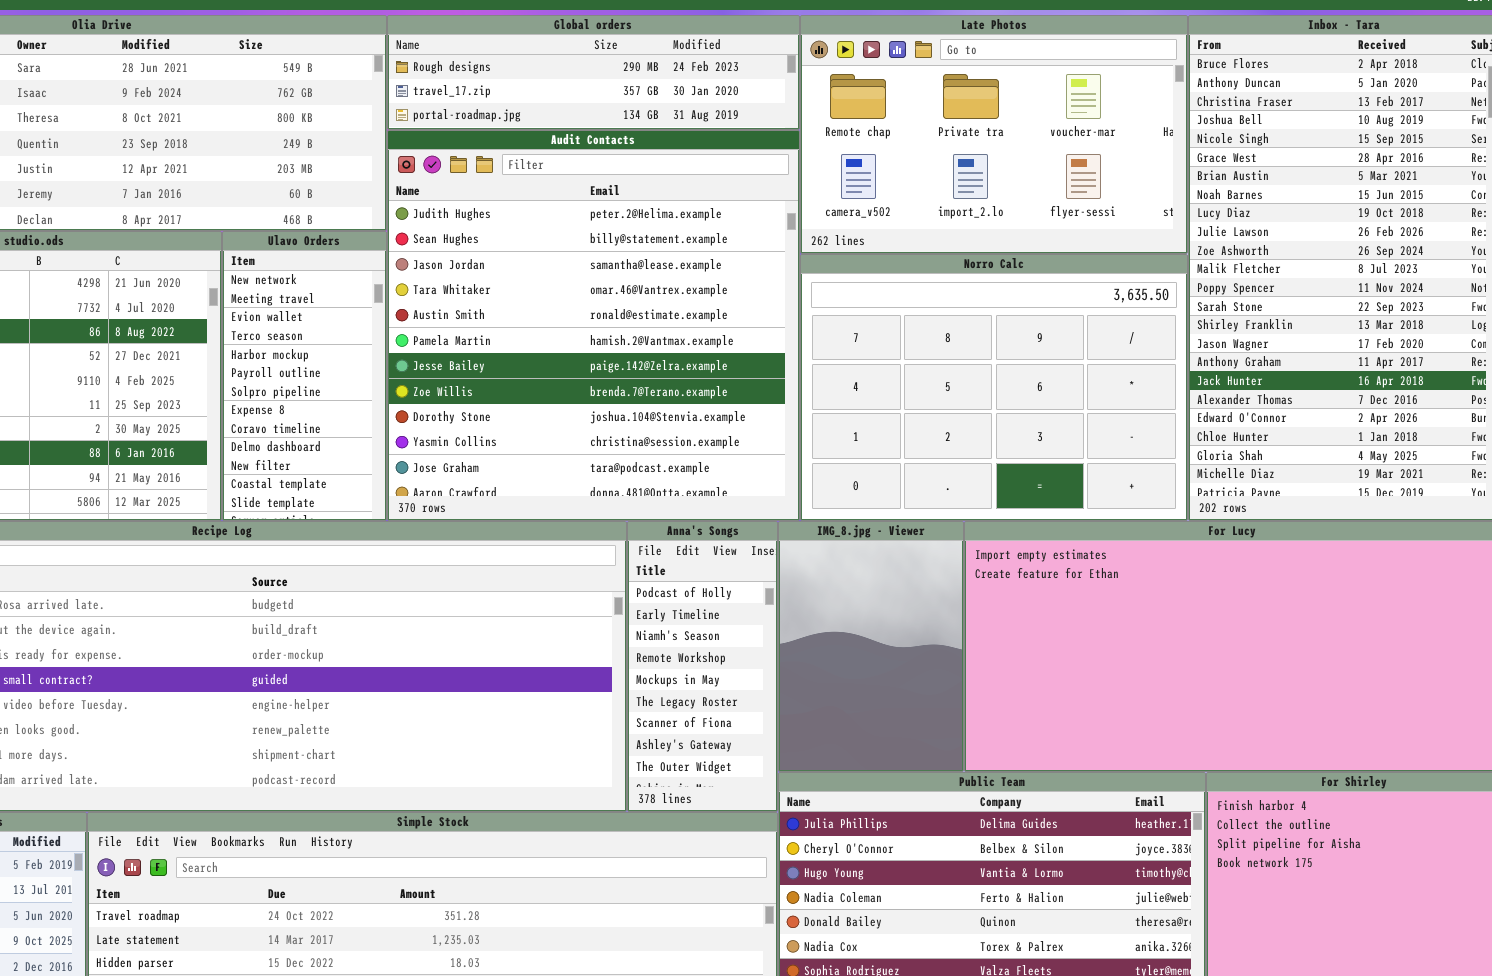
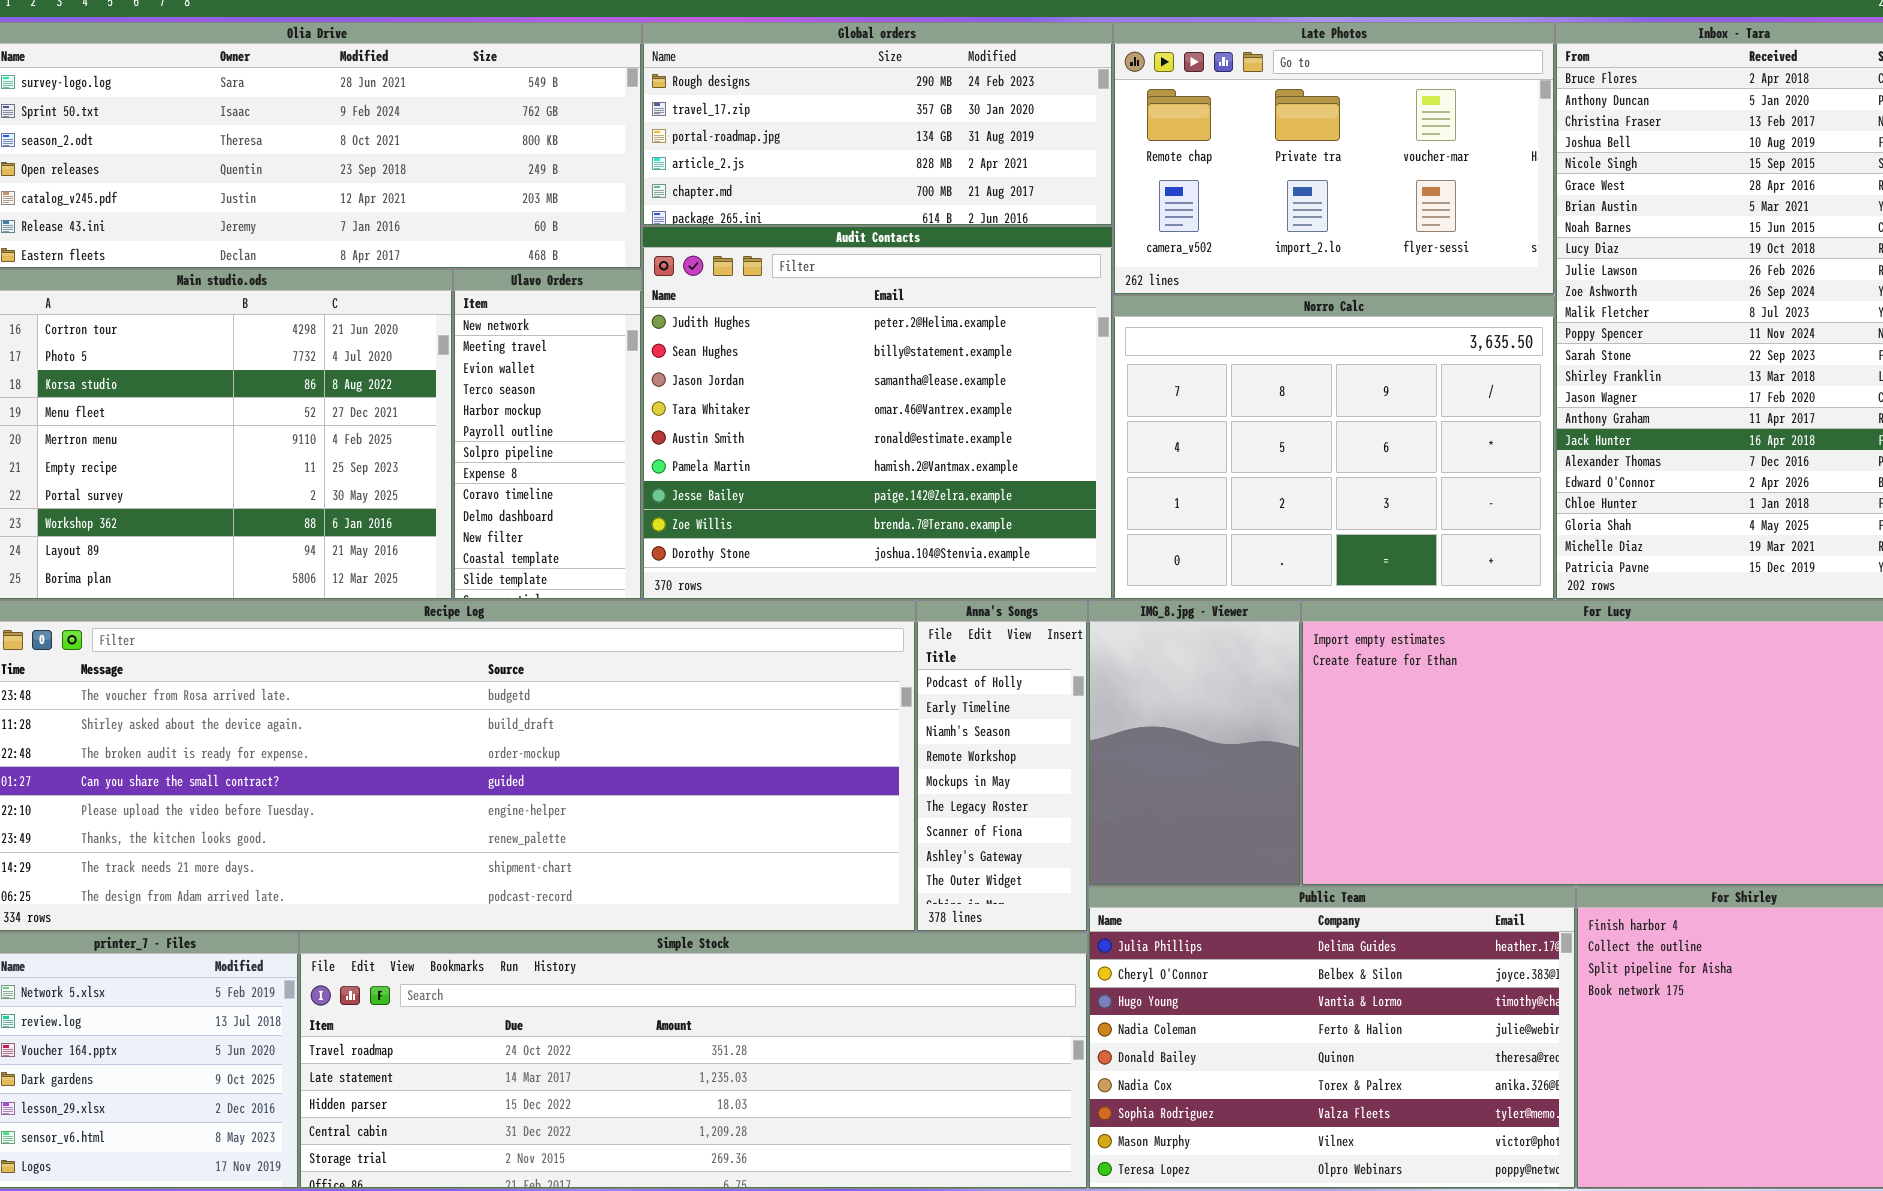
Global orders: [387,15,800,130] -> [642,22,1113,226], resized
Audit Contacts: [387,130,800,521] -> [642,226,1113,600], resized

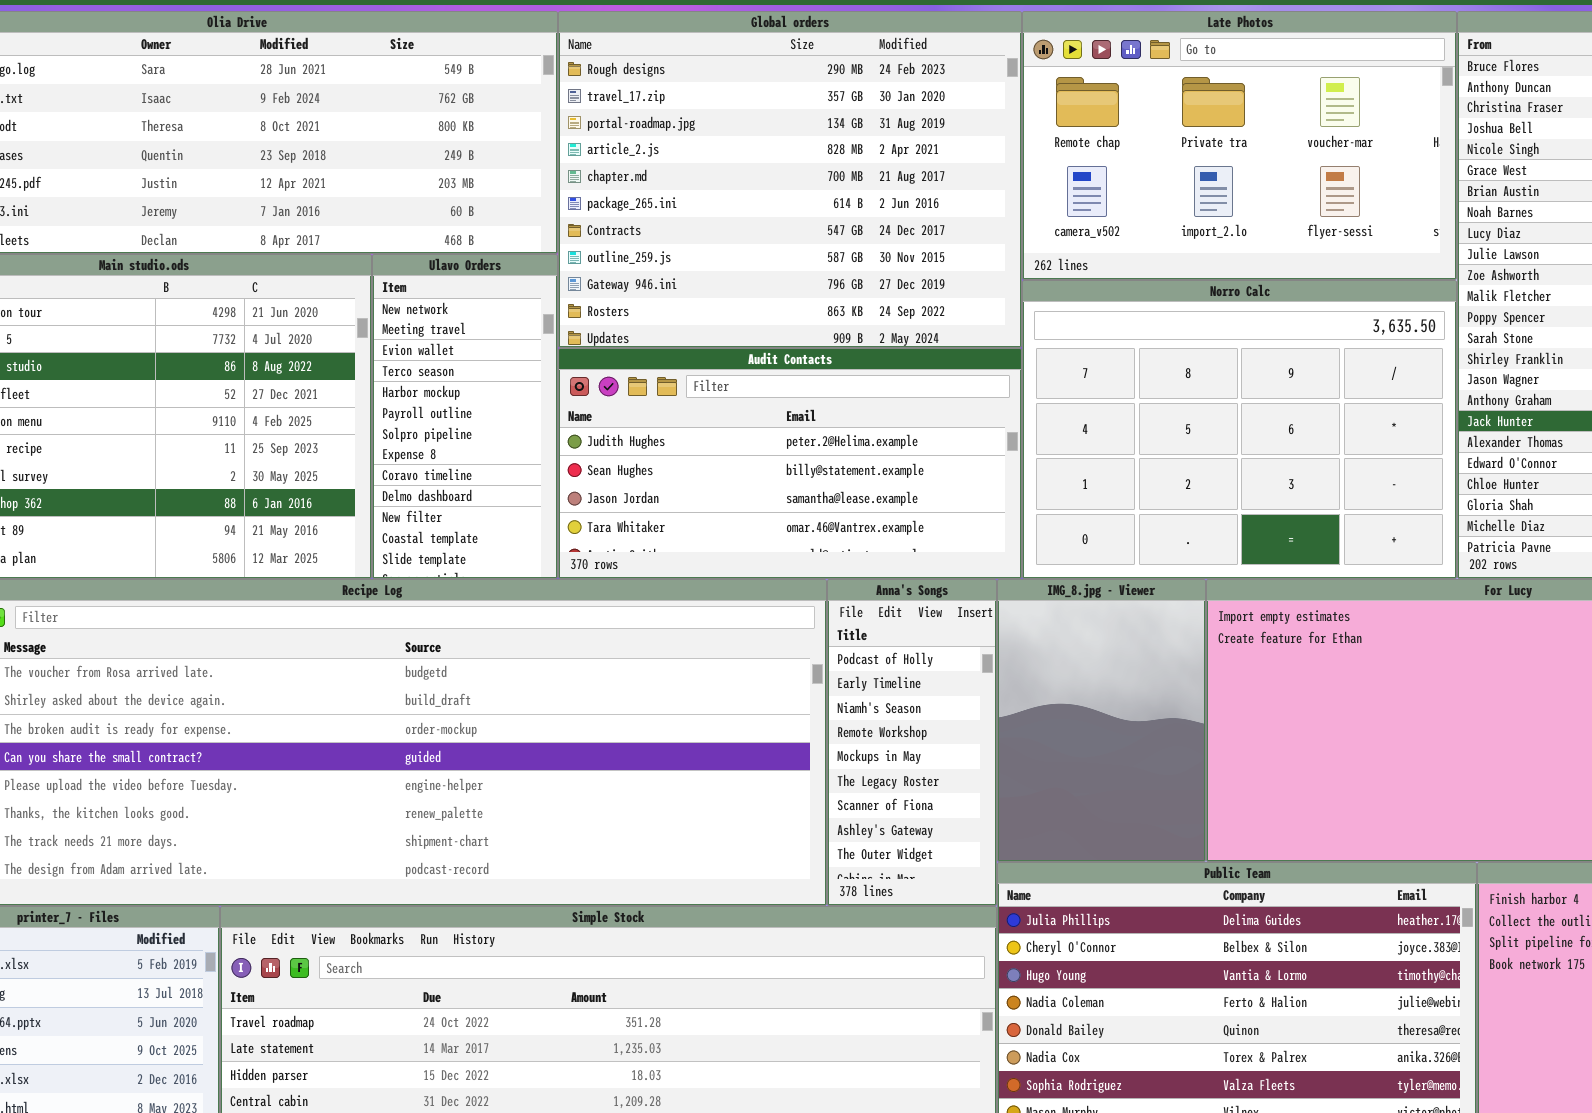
Global orders: [642,22,1113,226] -> [558,11,1022,348], resized
Audit Contacts: [642,226,1113,600] -> [558,348,1022,579], resized

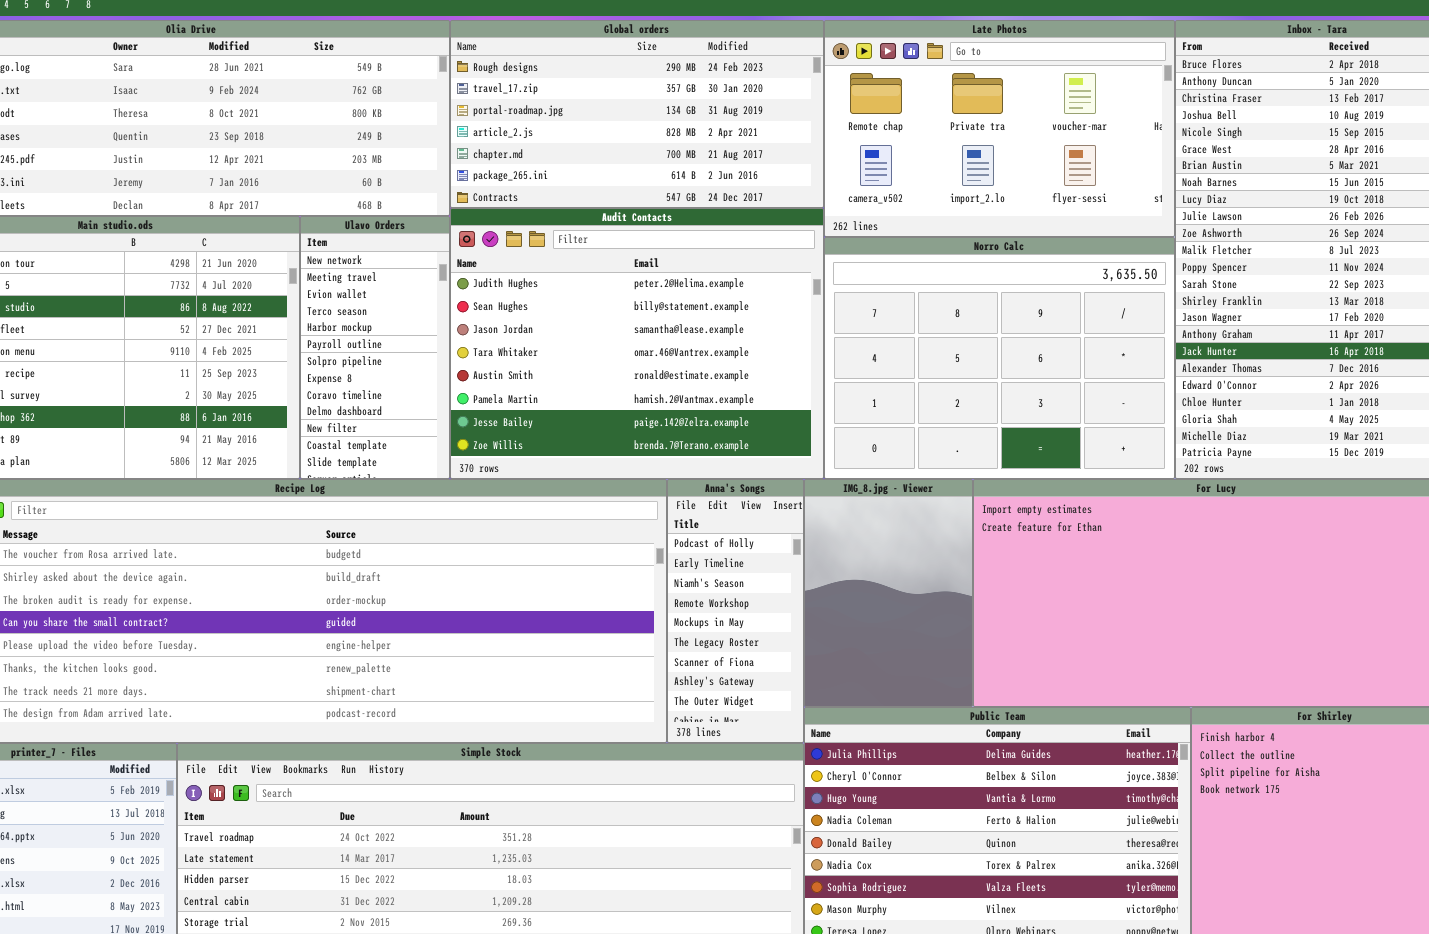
Global orders: [558,11,1022,348] -> [450,20,824,208], resized
Audit Contacts: [558,348,1022,579] -> [450,208,824,479], resized

